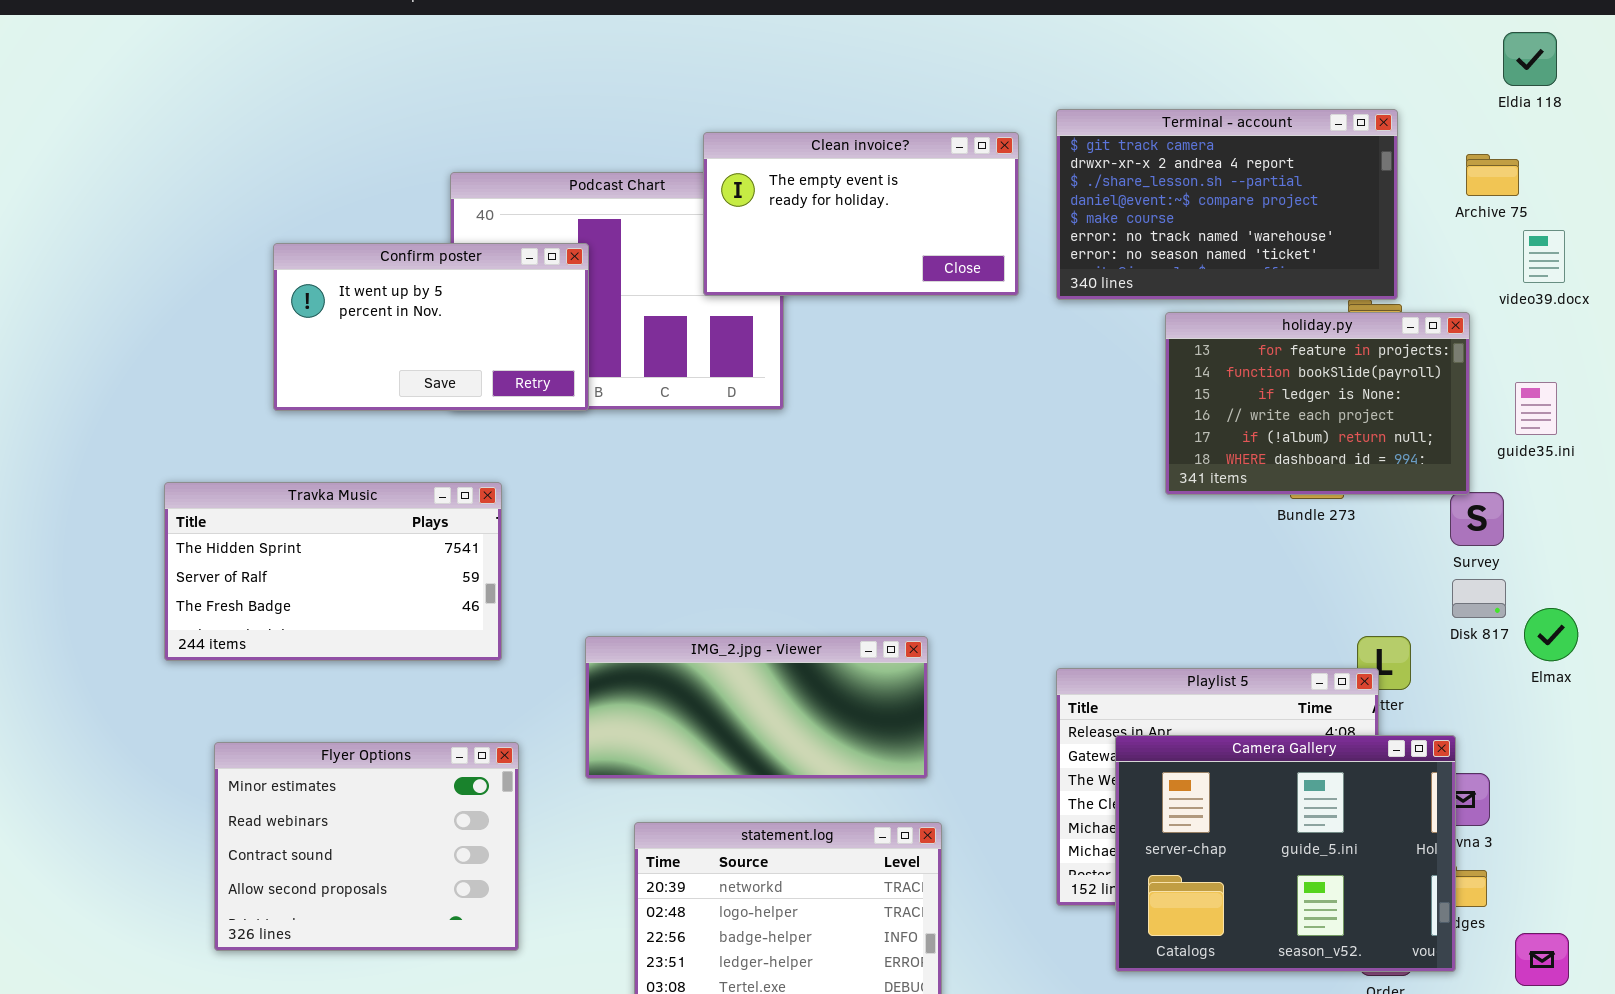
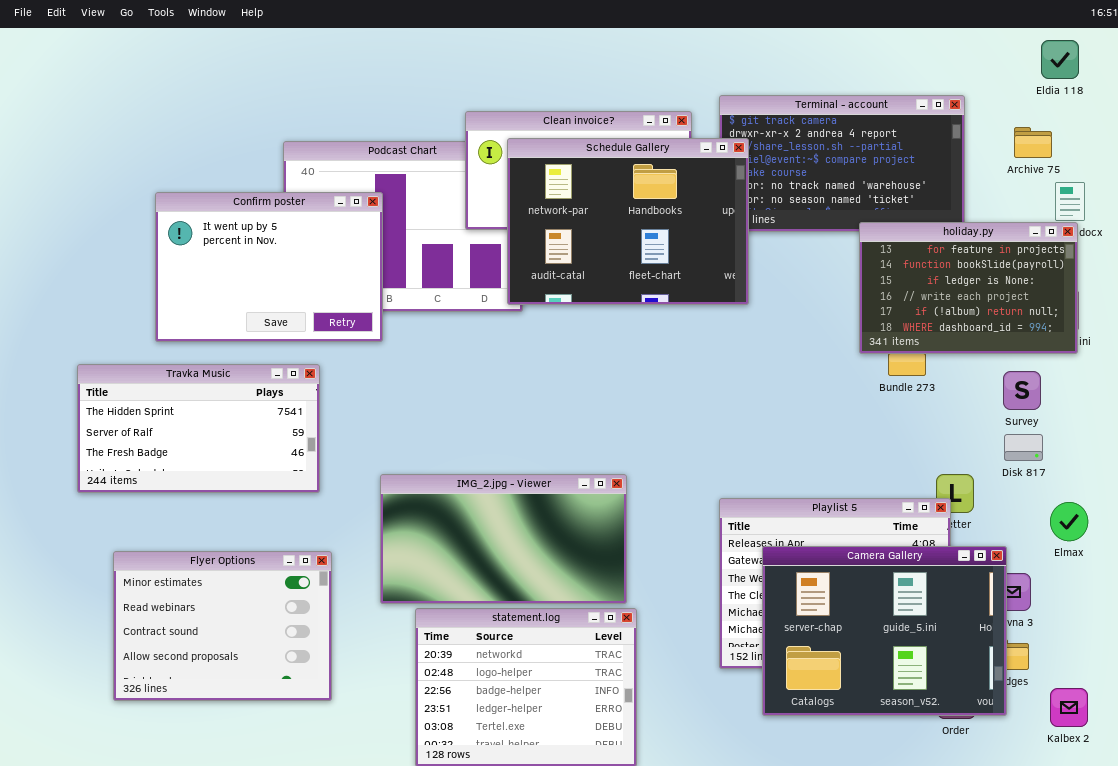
Schedule Gallery: none -> [507,138,749,305], opened
Confirm poster: [273,243,589,411] -> [155,192,383,342], resized
holiday.py: [1165,312,1470,495] -> [859,222,1078,354], moved
Elmax: [1524,608,1578,661] -> [1050,502,1088,541], moved
IMG_2.jpg - Viewer: [585,636,928,779] -> [380,474,627,604], resized

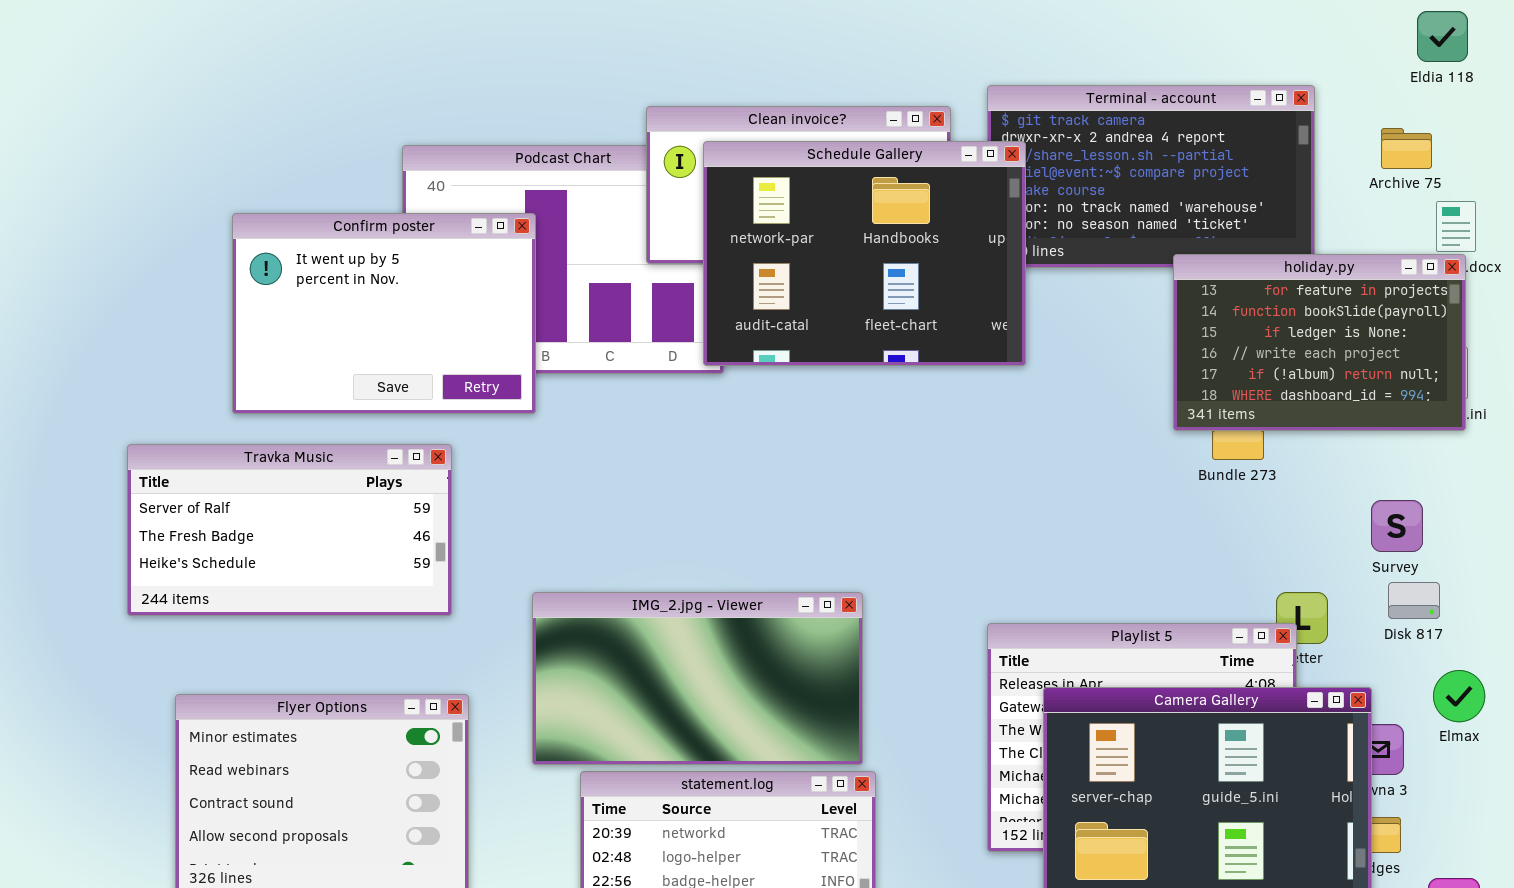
Travka Music: [77,364,320,493] -> [127,444,452,616], scrolled down 1 row
Survey: [1003,371,1041,410] -> [1371,500,1423,552], moved
Disk 817: [1004,434,1043,461] -> [1388,582,1440,619], moved
Elmax: [1050,502,1088,541] -> [1433,670,1485,722], moved

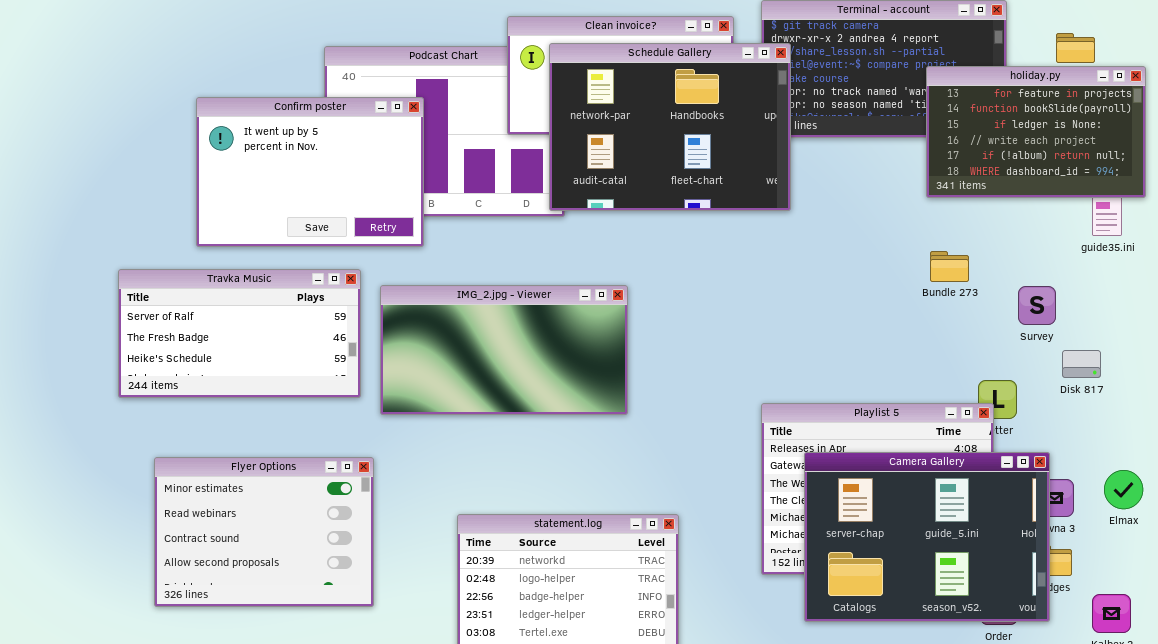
holiday.py: [1173,254,1466,431] -> [926,66,1146,198], moved
Survey: [1371,500,1423,552] -> [1018,286,1056,325], moved
Disk 817: [1388,582,1440,619] -> [1062,350,1101,378], moved
IMG_2.jpg - Viewer: [532,592,863,765] -> [380,285,628,415], moved
Elmax: [1433,670,1485,722] -> [1104,470,1143,509], moved

